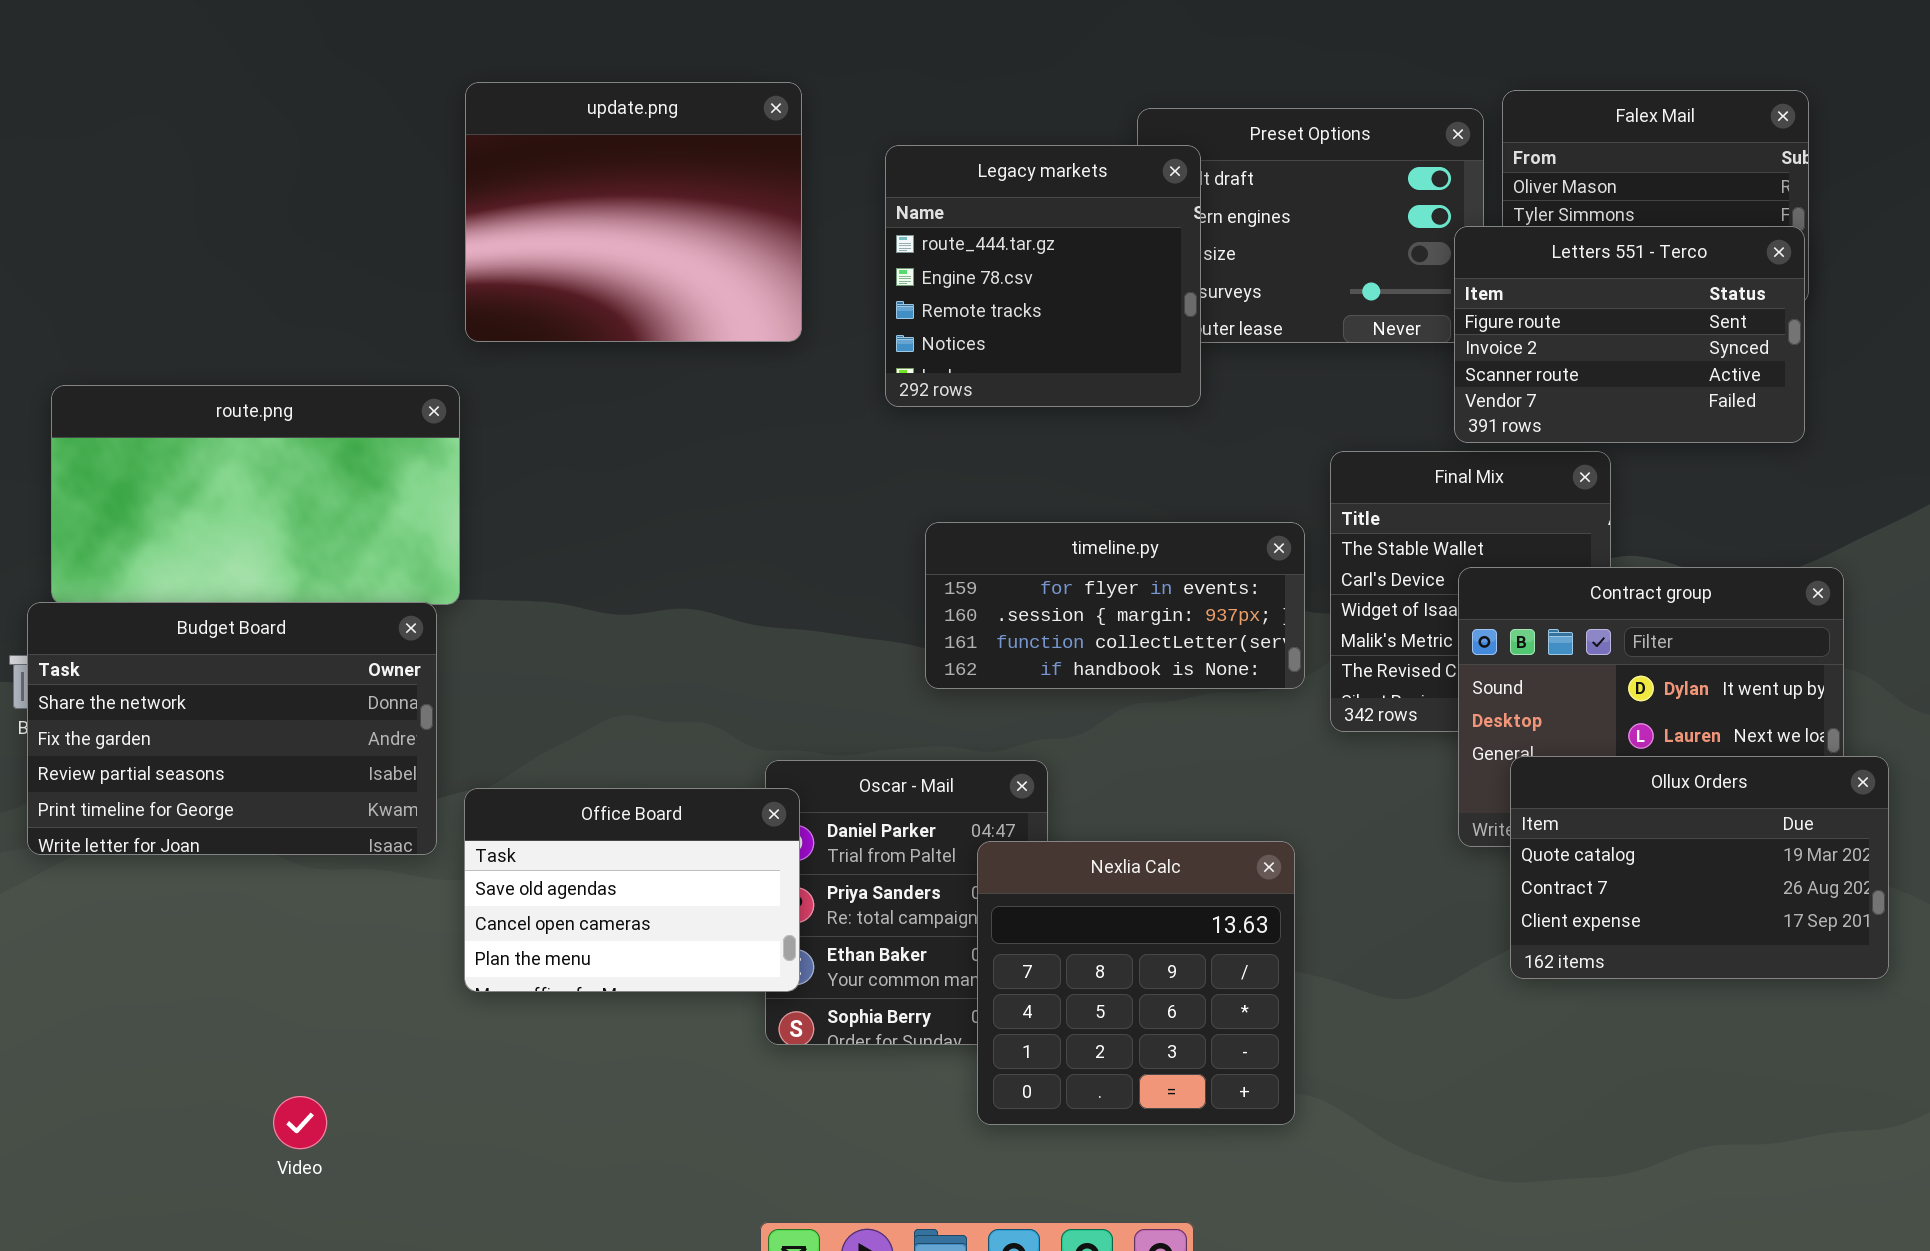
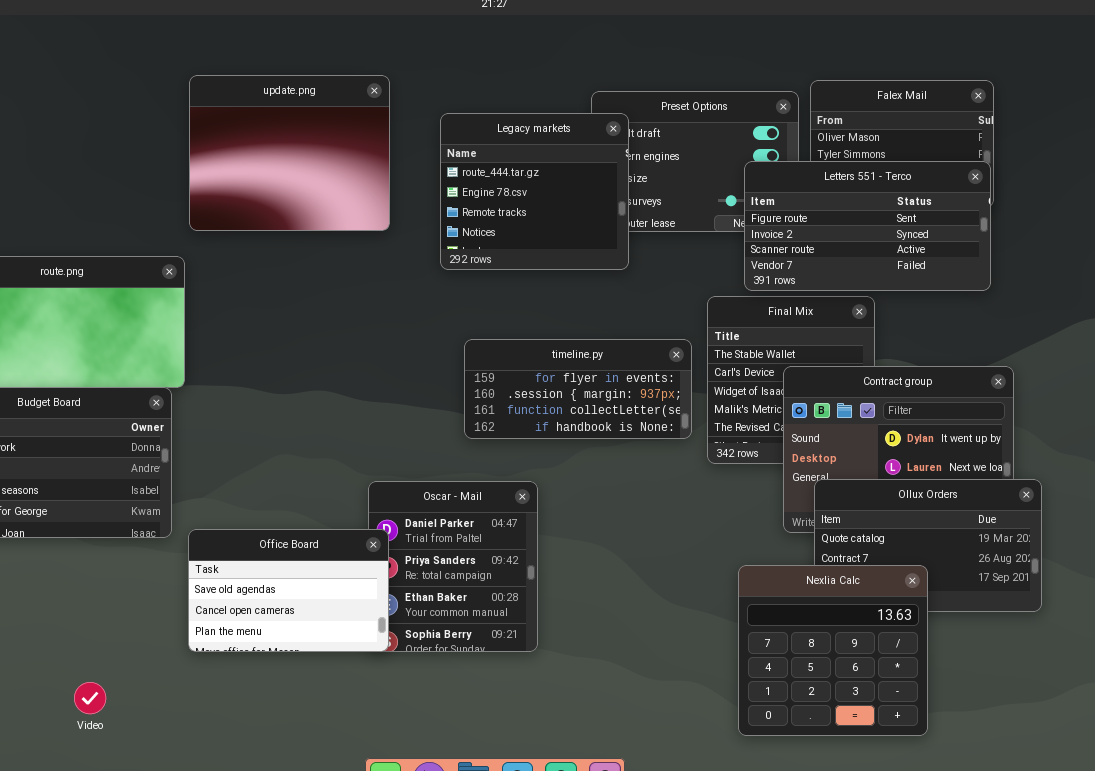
Letters 551 - Terco: [1454,226,1805,443] -> [744,161,991,291], resized
Office Board: [464,788,800,992] -> [188,529,389,652], moved
Nexlia Calc: [977,841,1295,1125] -> [738,565,928,736], moved

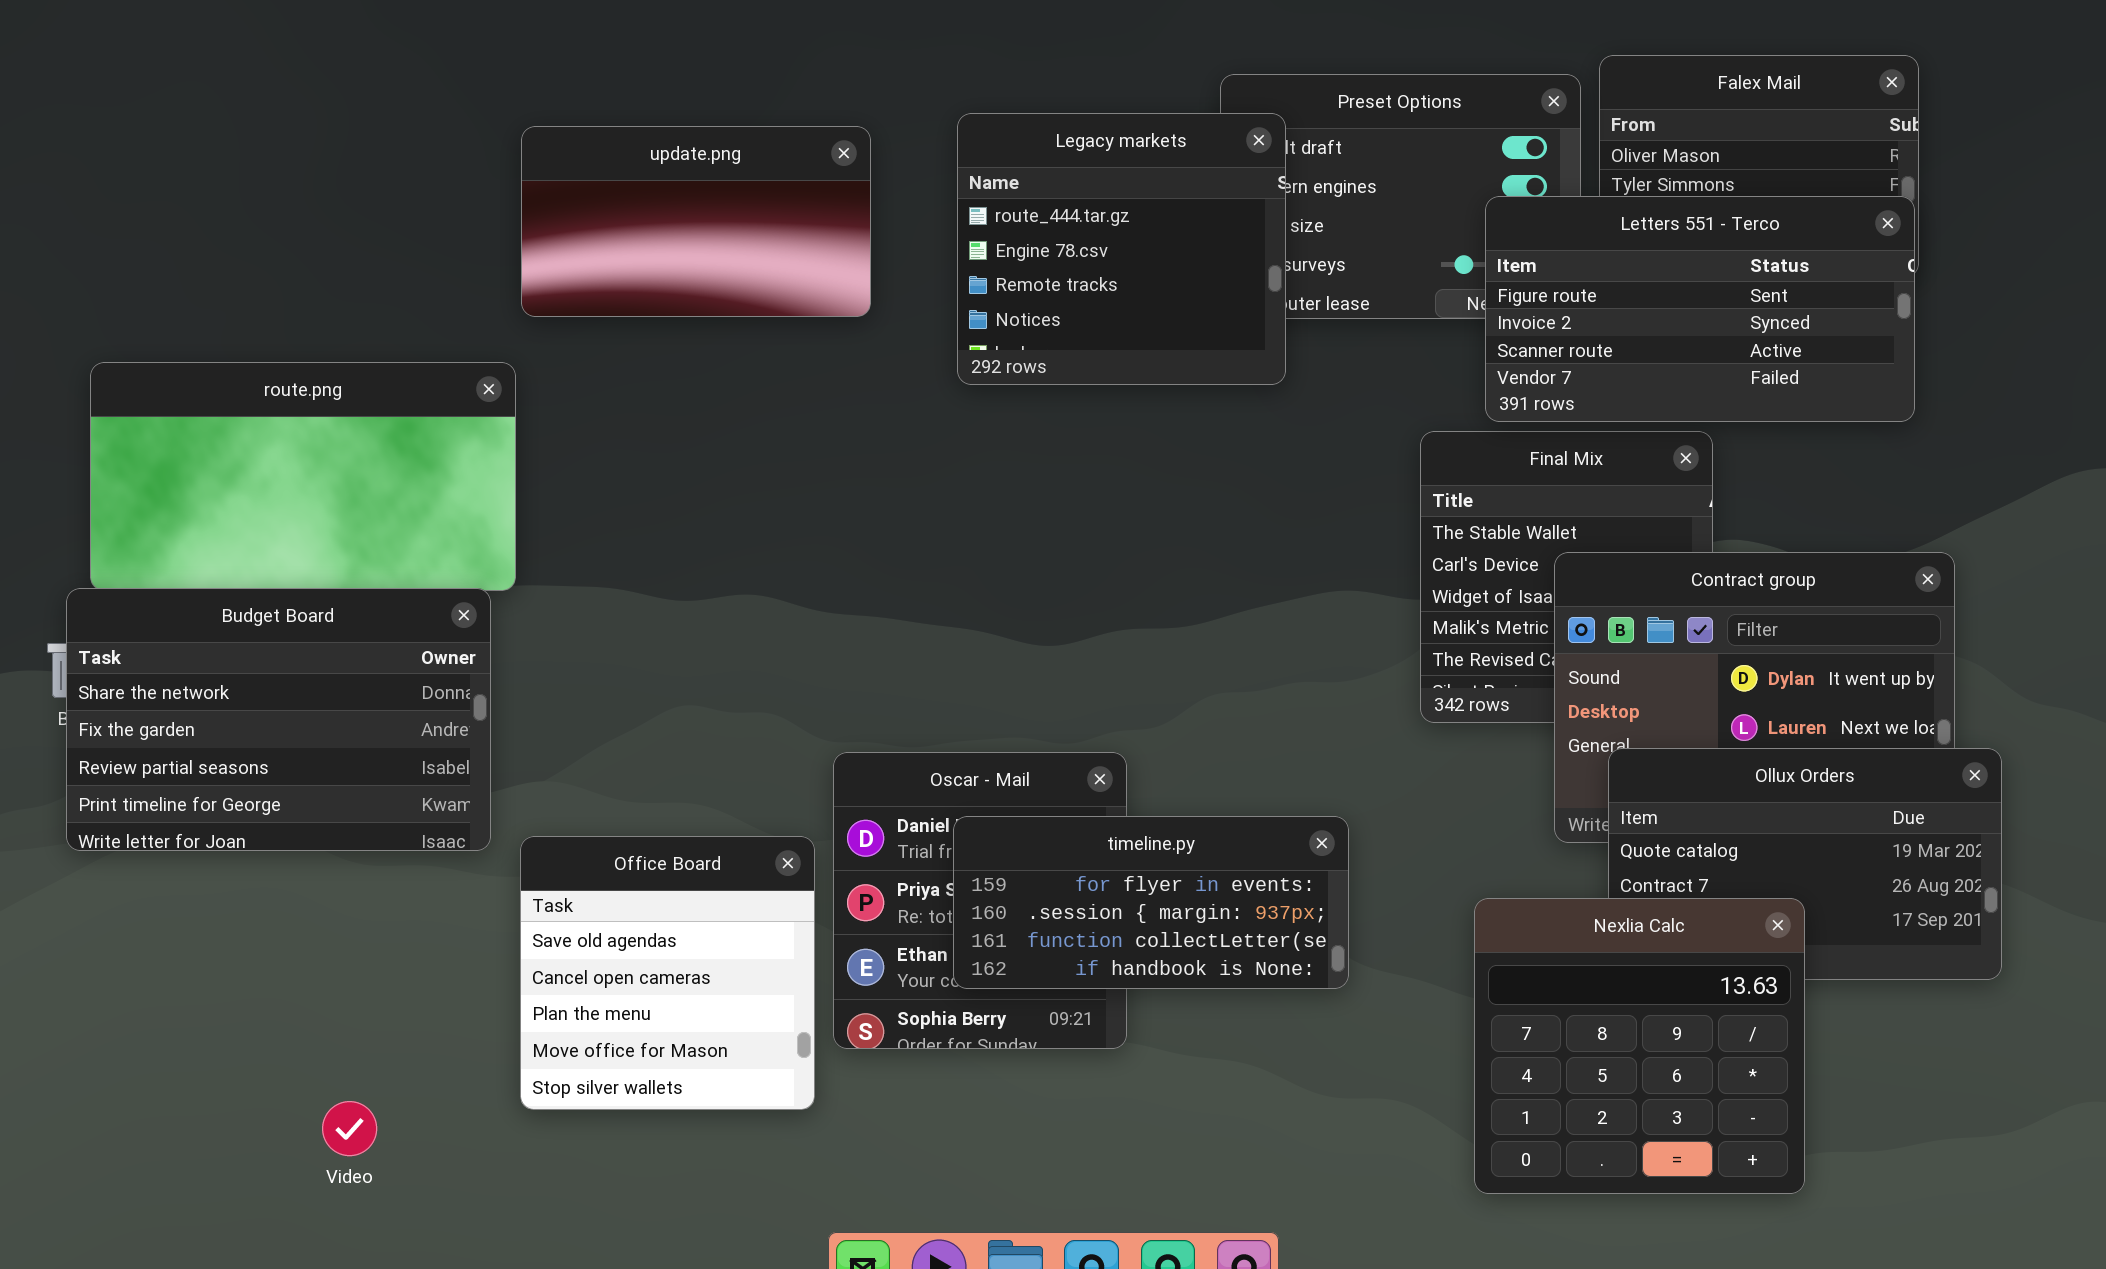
update.png: [189,75,390,231] -> [521,126,871,317], resized
timeline.py: [464,339,692,439] -> [953,816,1349,989], moved
Office Board: [188,529,389,652] -> [520,836,815,1110], resized

